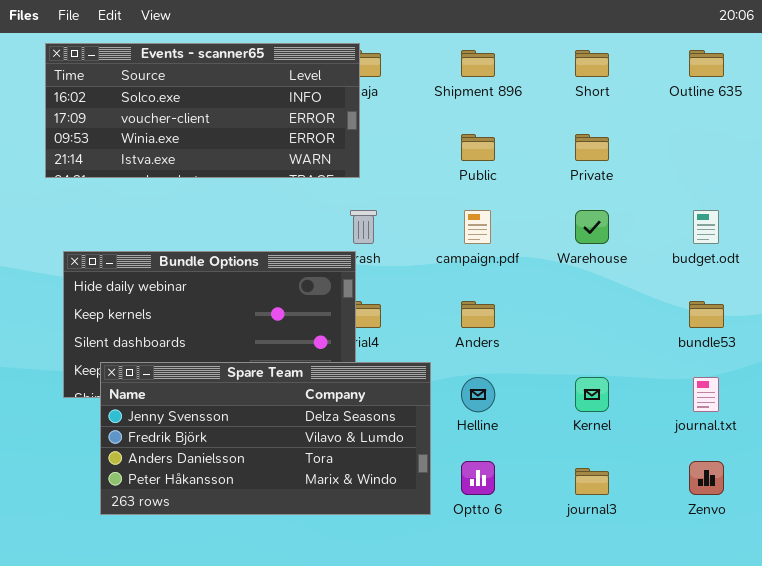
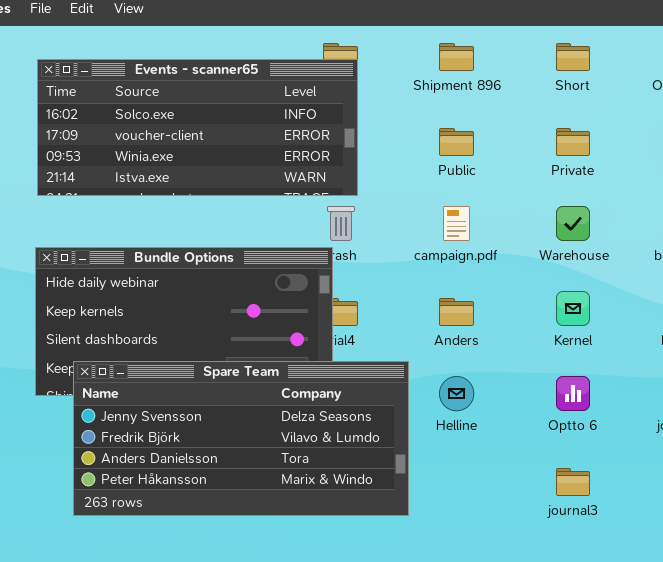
Events - scanner65: [45,43,360,178] -> [37,59,358,196], moved
Kernel: [575,377,609,412] -> [556,291,590,326], moved
Optto 6: [461,461,495,495] -> [556,376,590,411], moved

